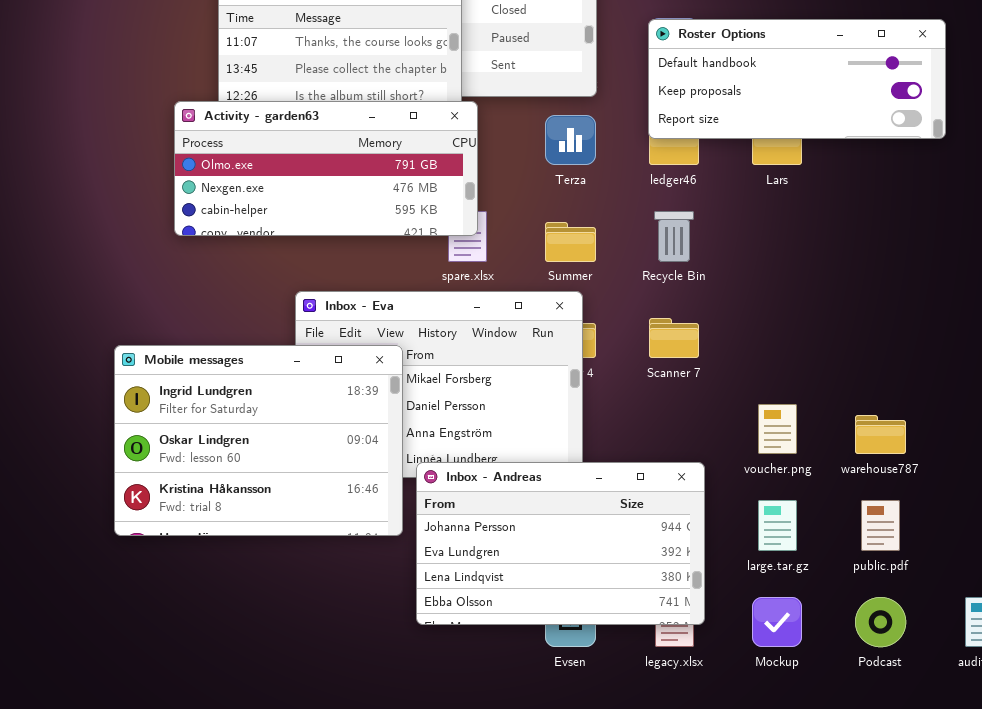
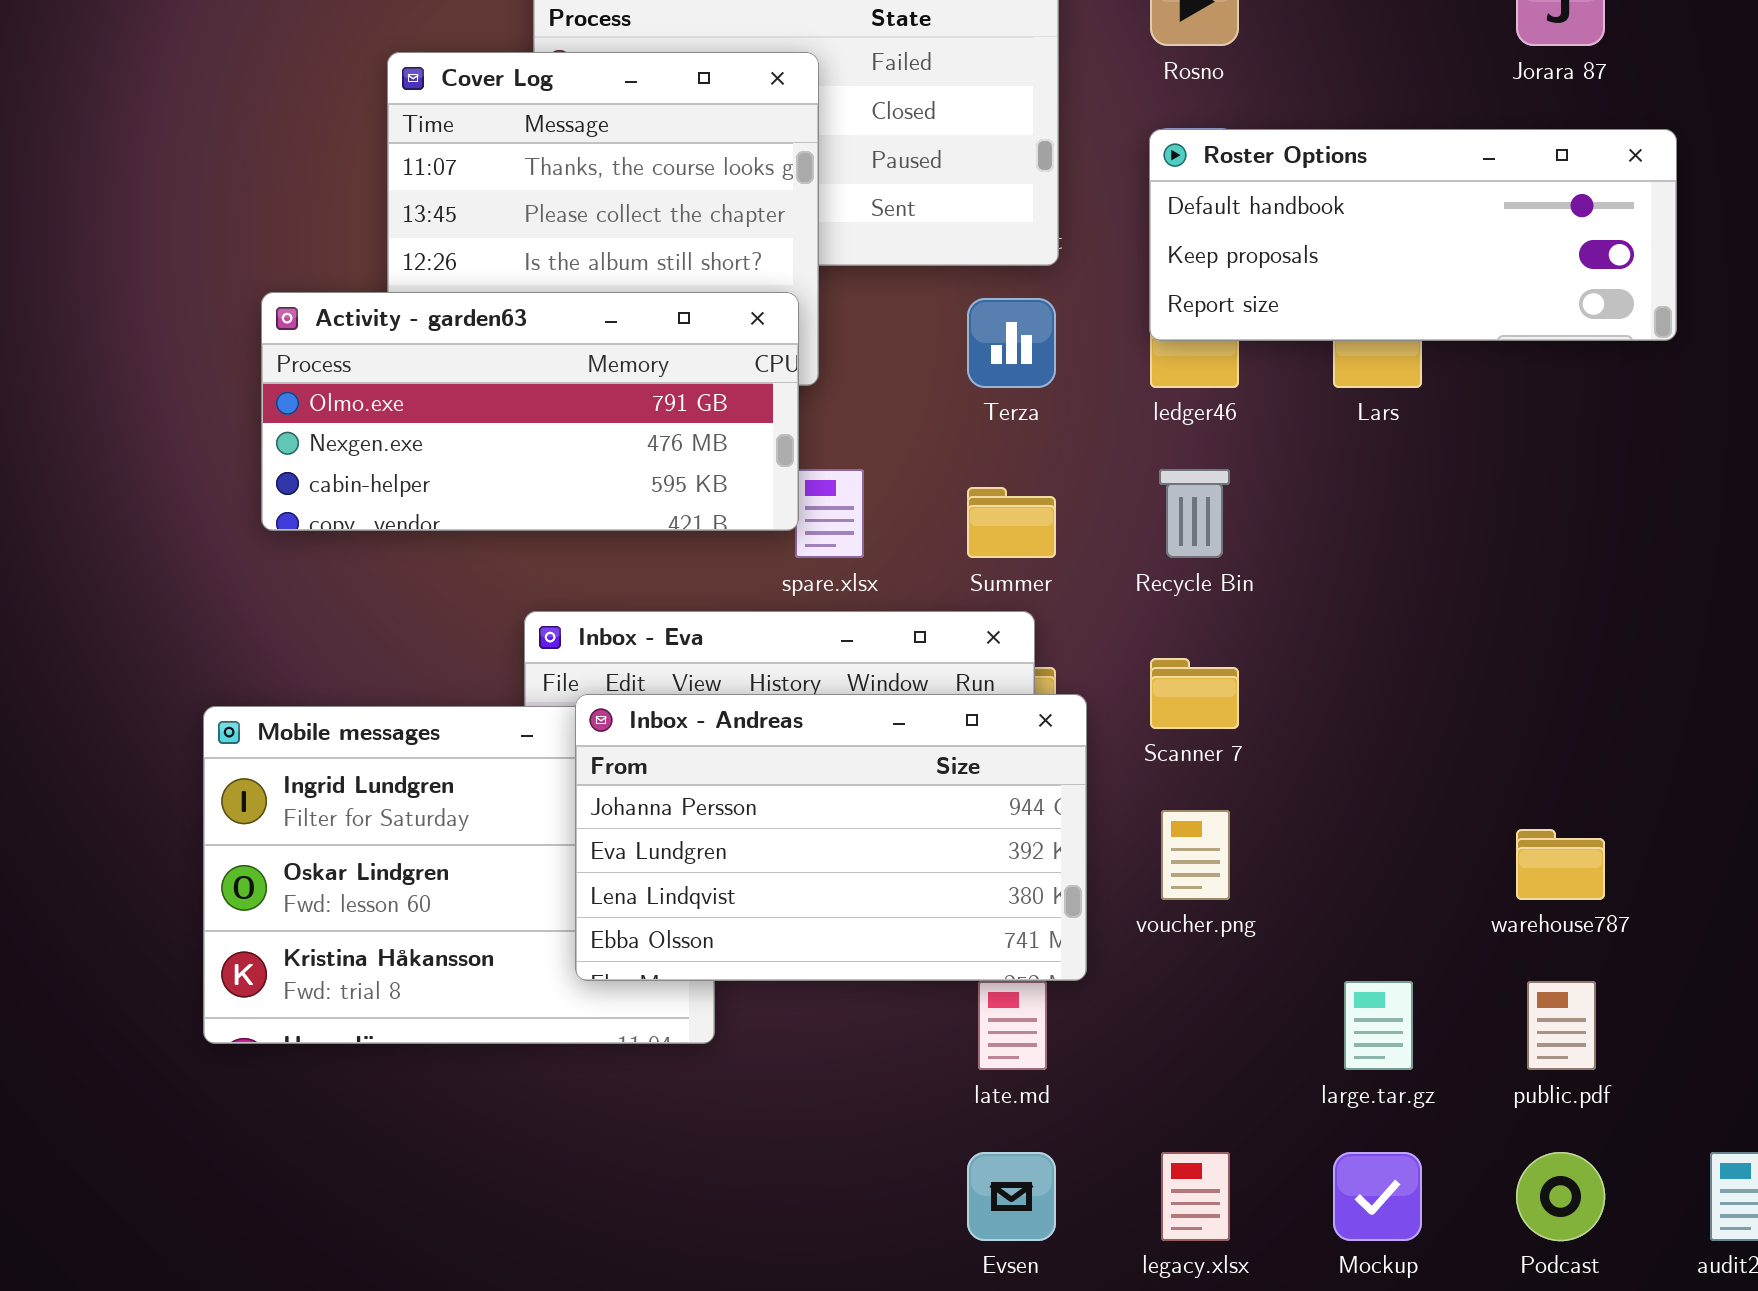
Activity - garden63: [174,101,478,236] -> [261,292,799,531], moved
voucher.png: [758,404,797,454] -> [1161,810,1230,900], moved
Inbox - Andreas: [416,462,705,625] -> [575,694,1087,981], moved

